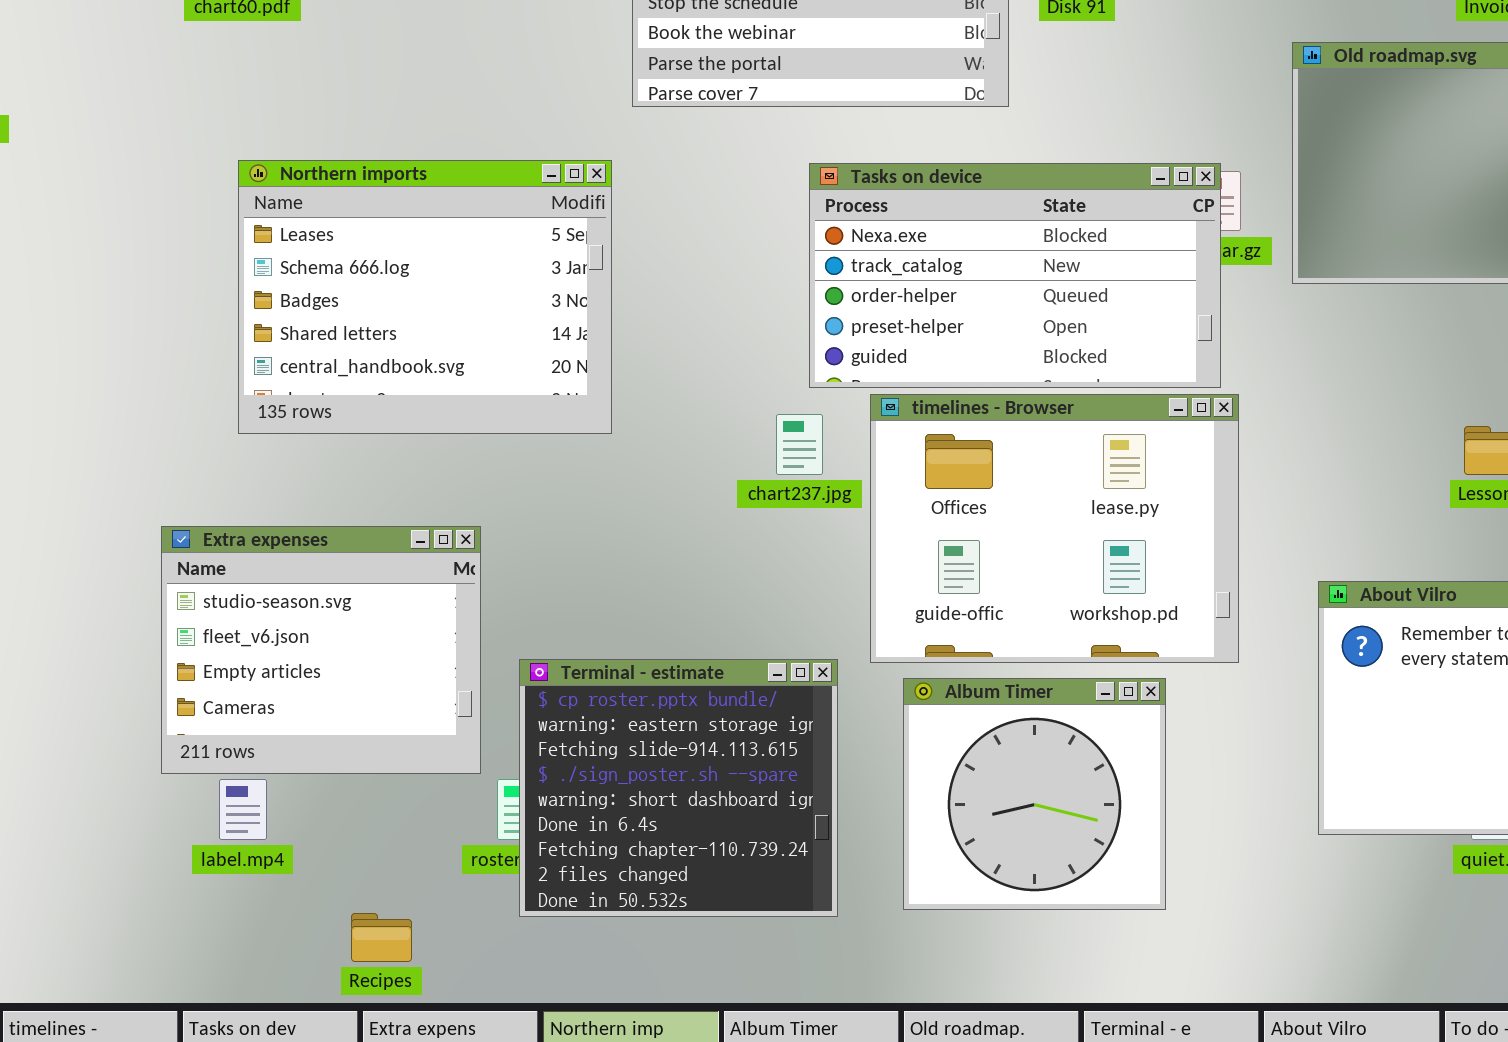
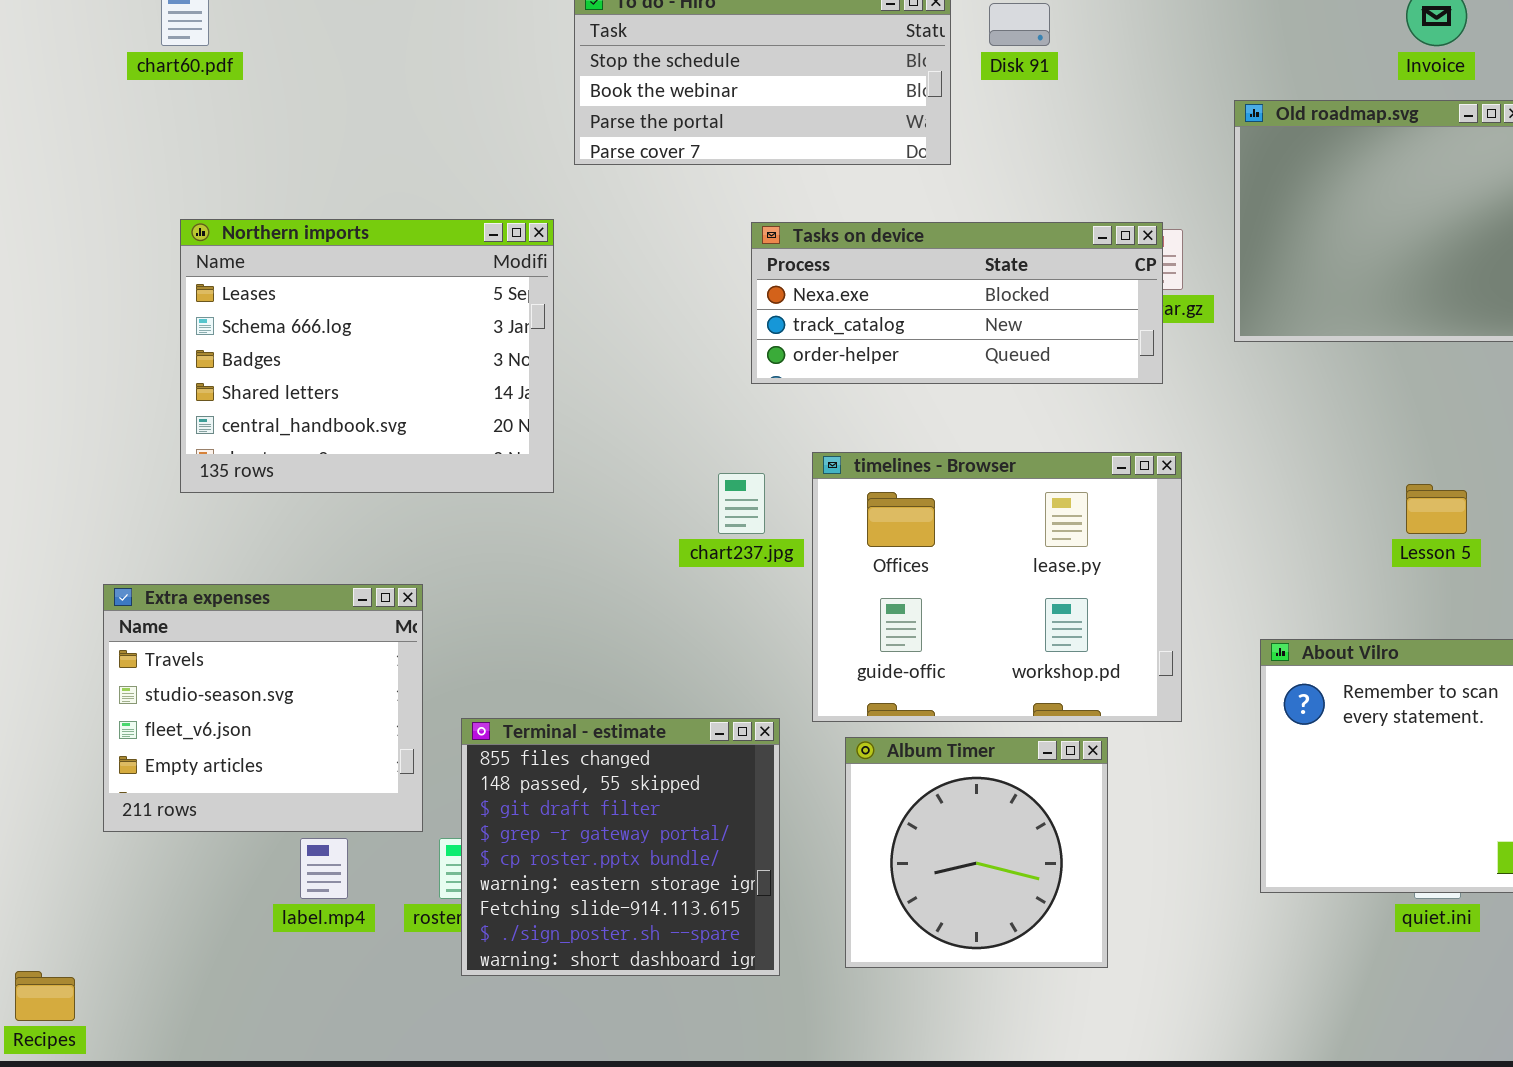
Tasks on device: [809,163,1221,388] -> [751,222,1163,384], resized
Extra expenses: [161,526,481,774] -> [103,584,423,832], scrolled up 1 row
Terminal - estimate: [519,659,838,917] -> [461,718,780,976], scrolled up 4 rows
label.mp4: [219,779,267,840] -> [300,838,348,899], moved
Recipes: [351,913,412,962] -> [15,971,75,1021], moved

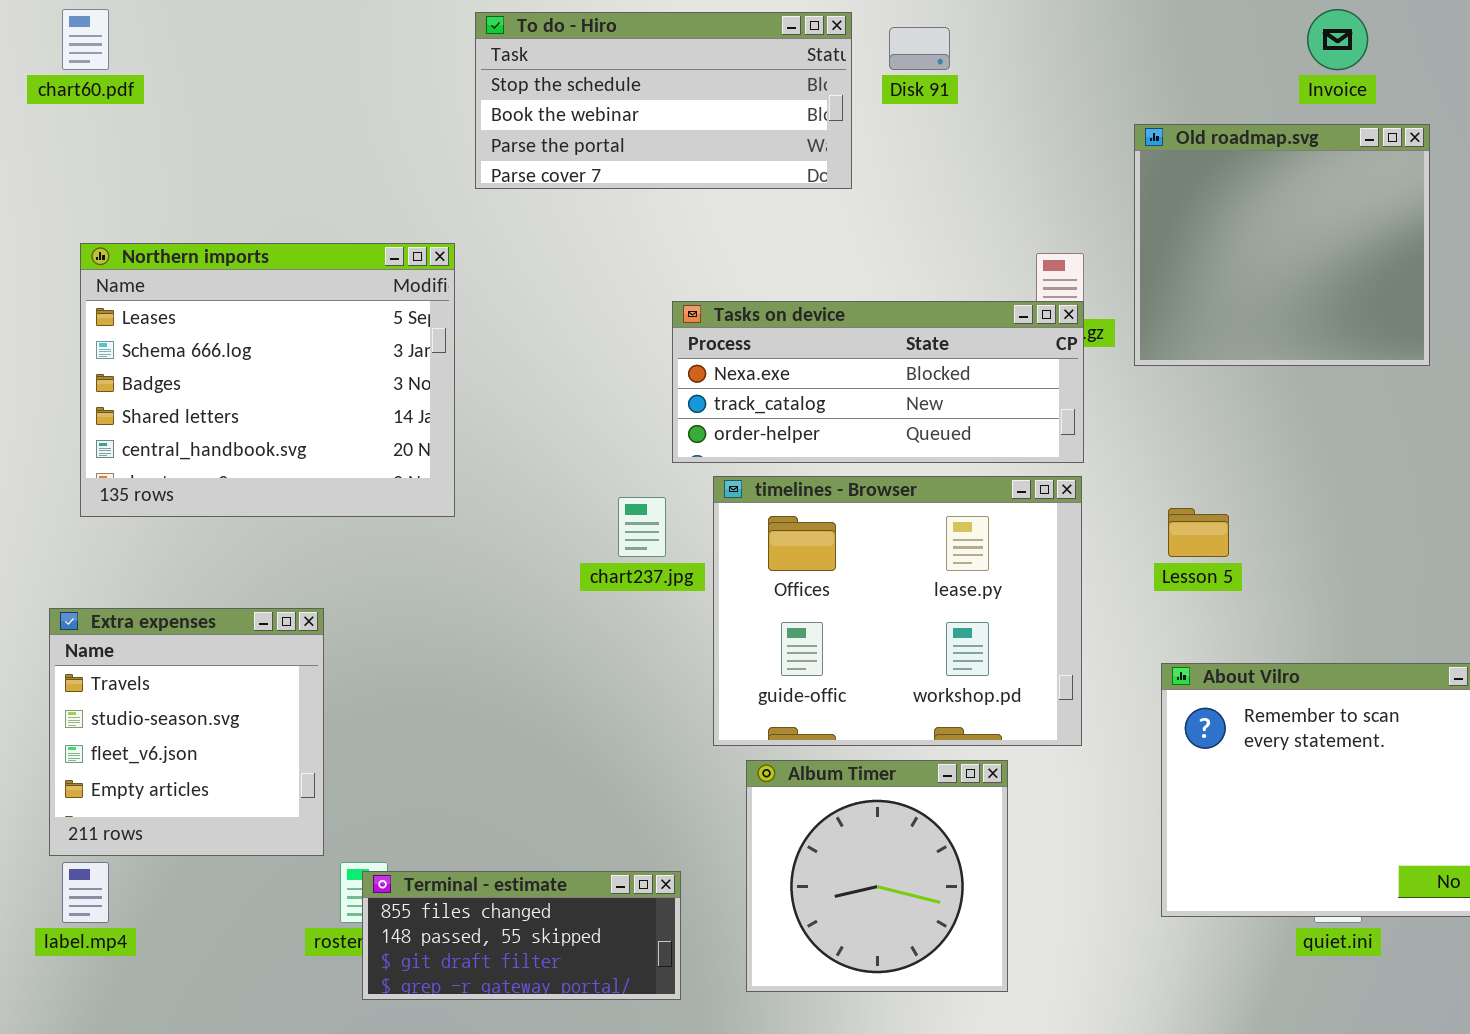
Tasks on device: [751,222,1163,384] -> [672,301,1084,463], moved
Lesson 5: [1406,484,1467,534] -> [1168,508,1229,557], moved
Extra expenses: [103,584,423,832] -> [49,608,324,856], resized
Terminal - estimate: [461,718,780,976] -> [362,871,681,1000], resized
label.mp4: [300,838,348,899] -> [62,862,109,923], moved

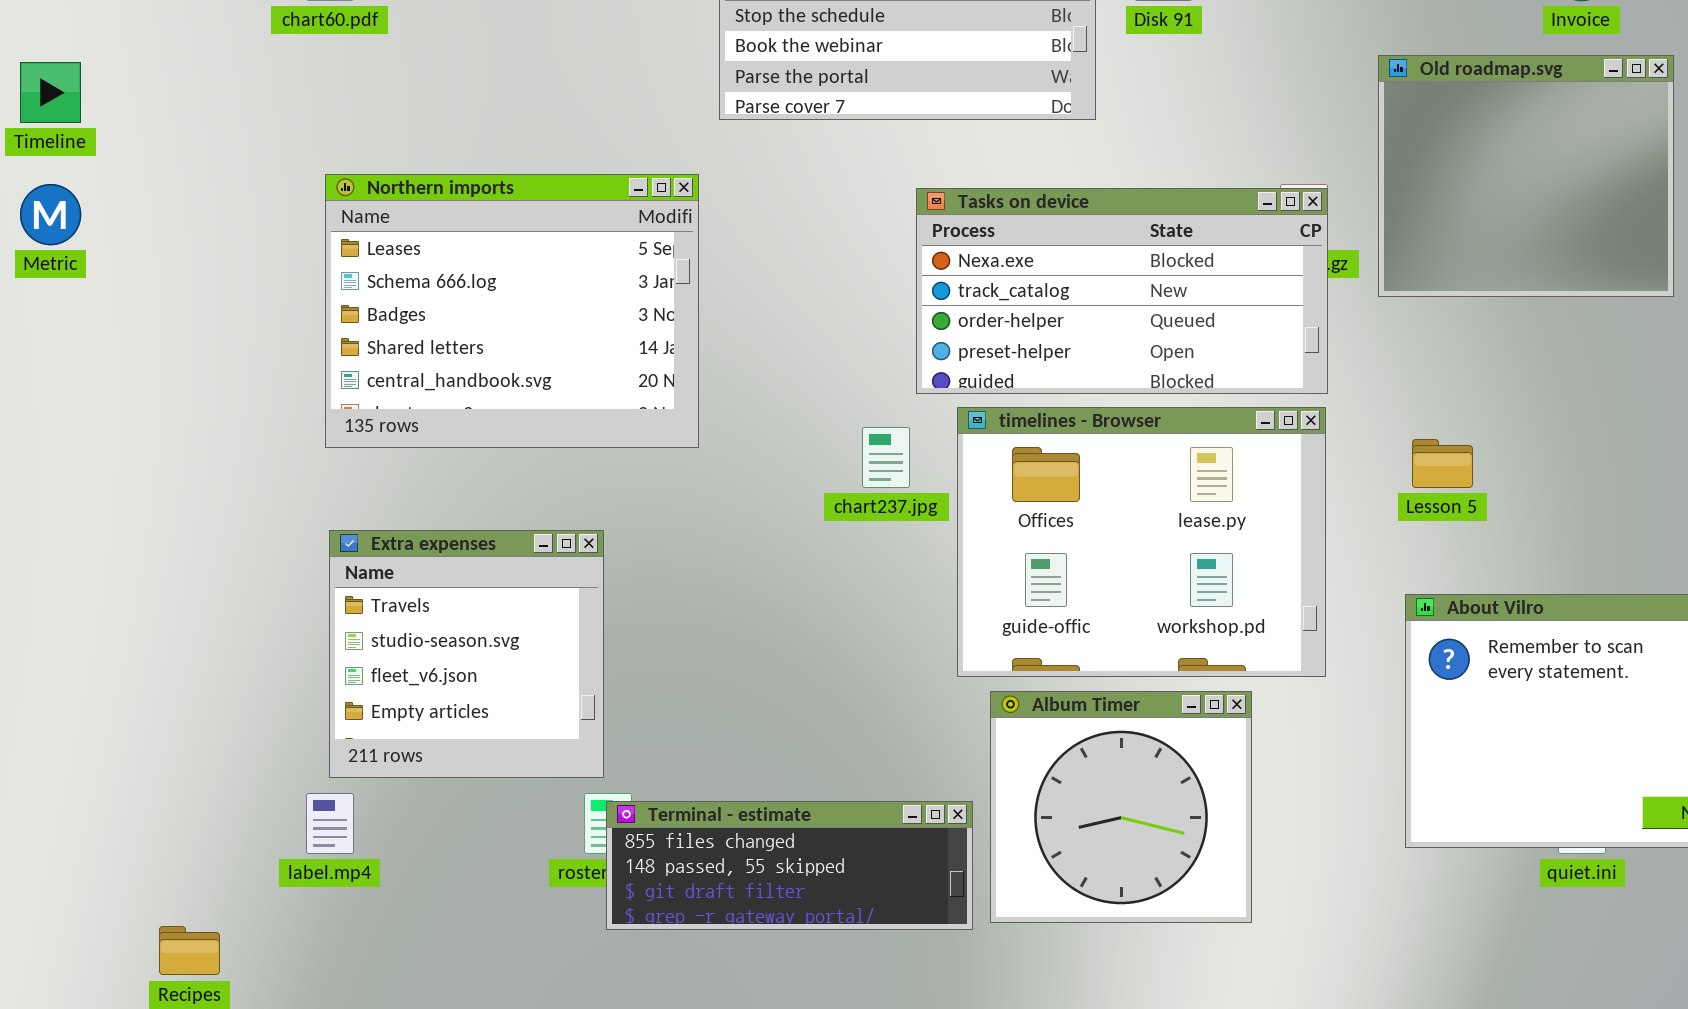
Tasks on device: [672,301,1084,463] -> [916,188,1328,394], resized
Extra expenses: [49,608,324,856] -> [329,530,604,778], moved
Terminal - estimate: [362,871,681,1000] -> [606,801,973,930], resized

